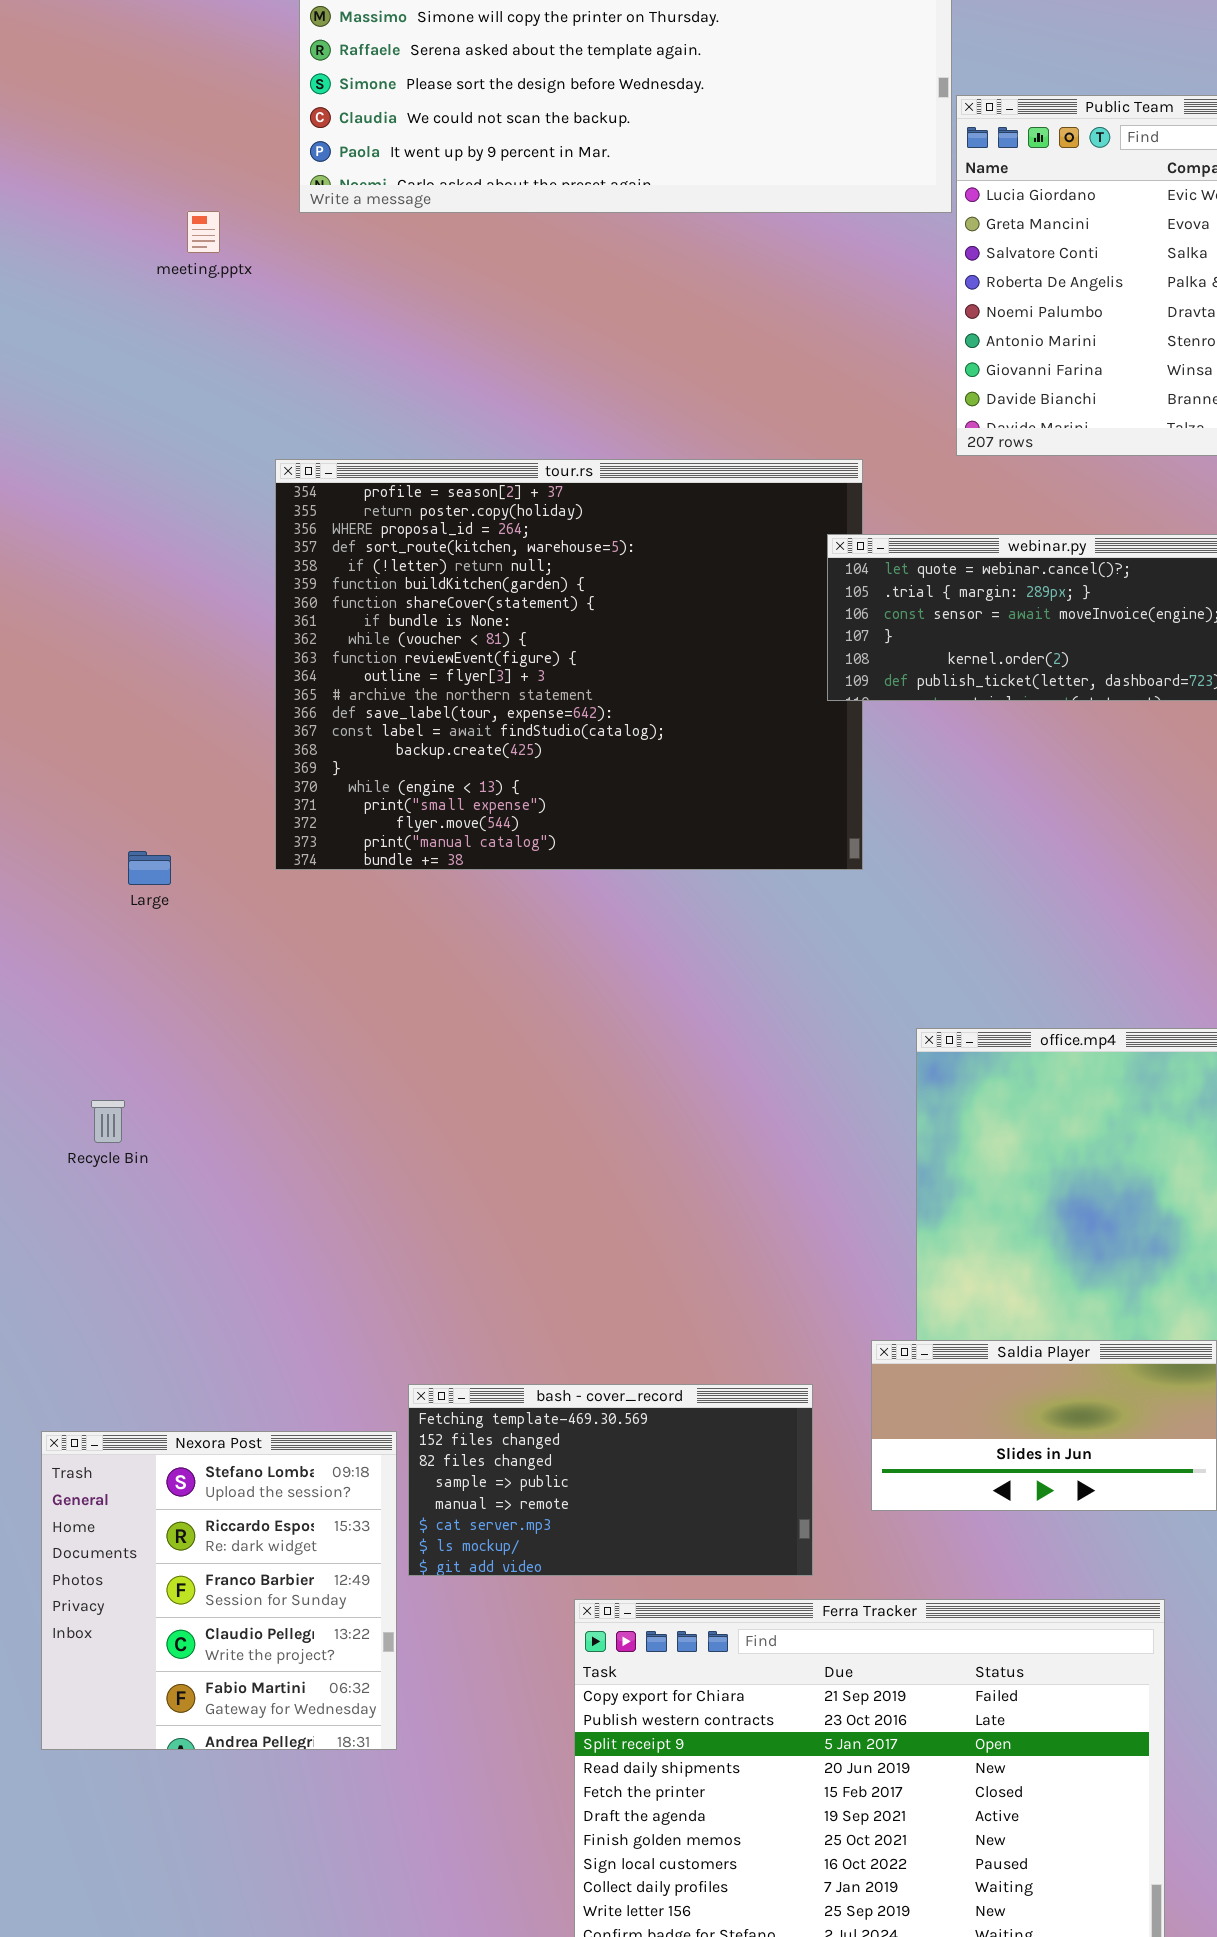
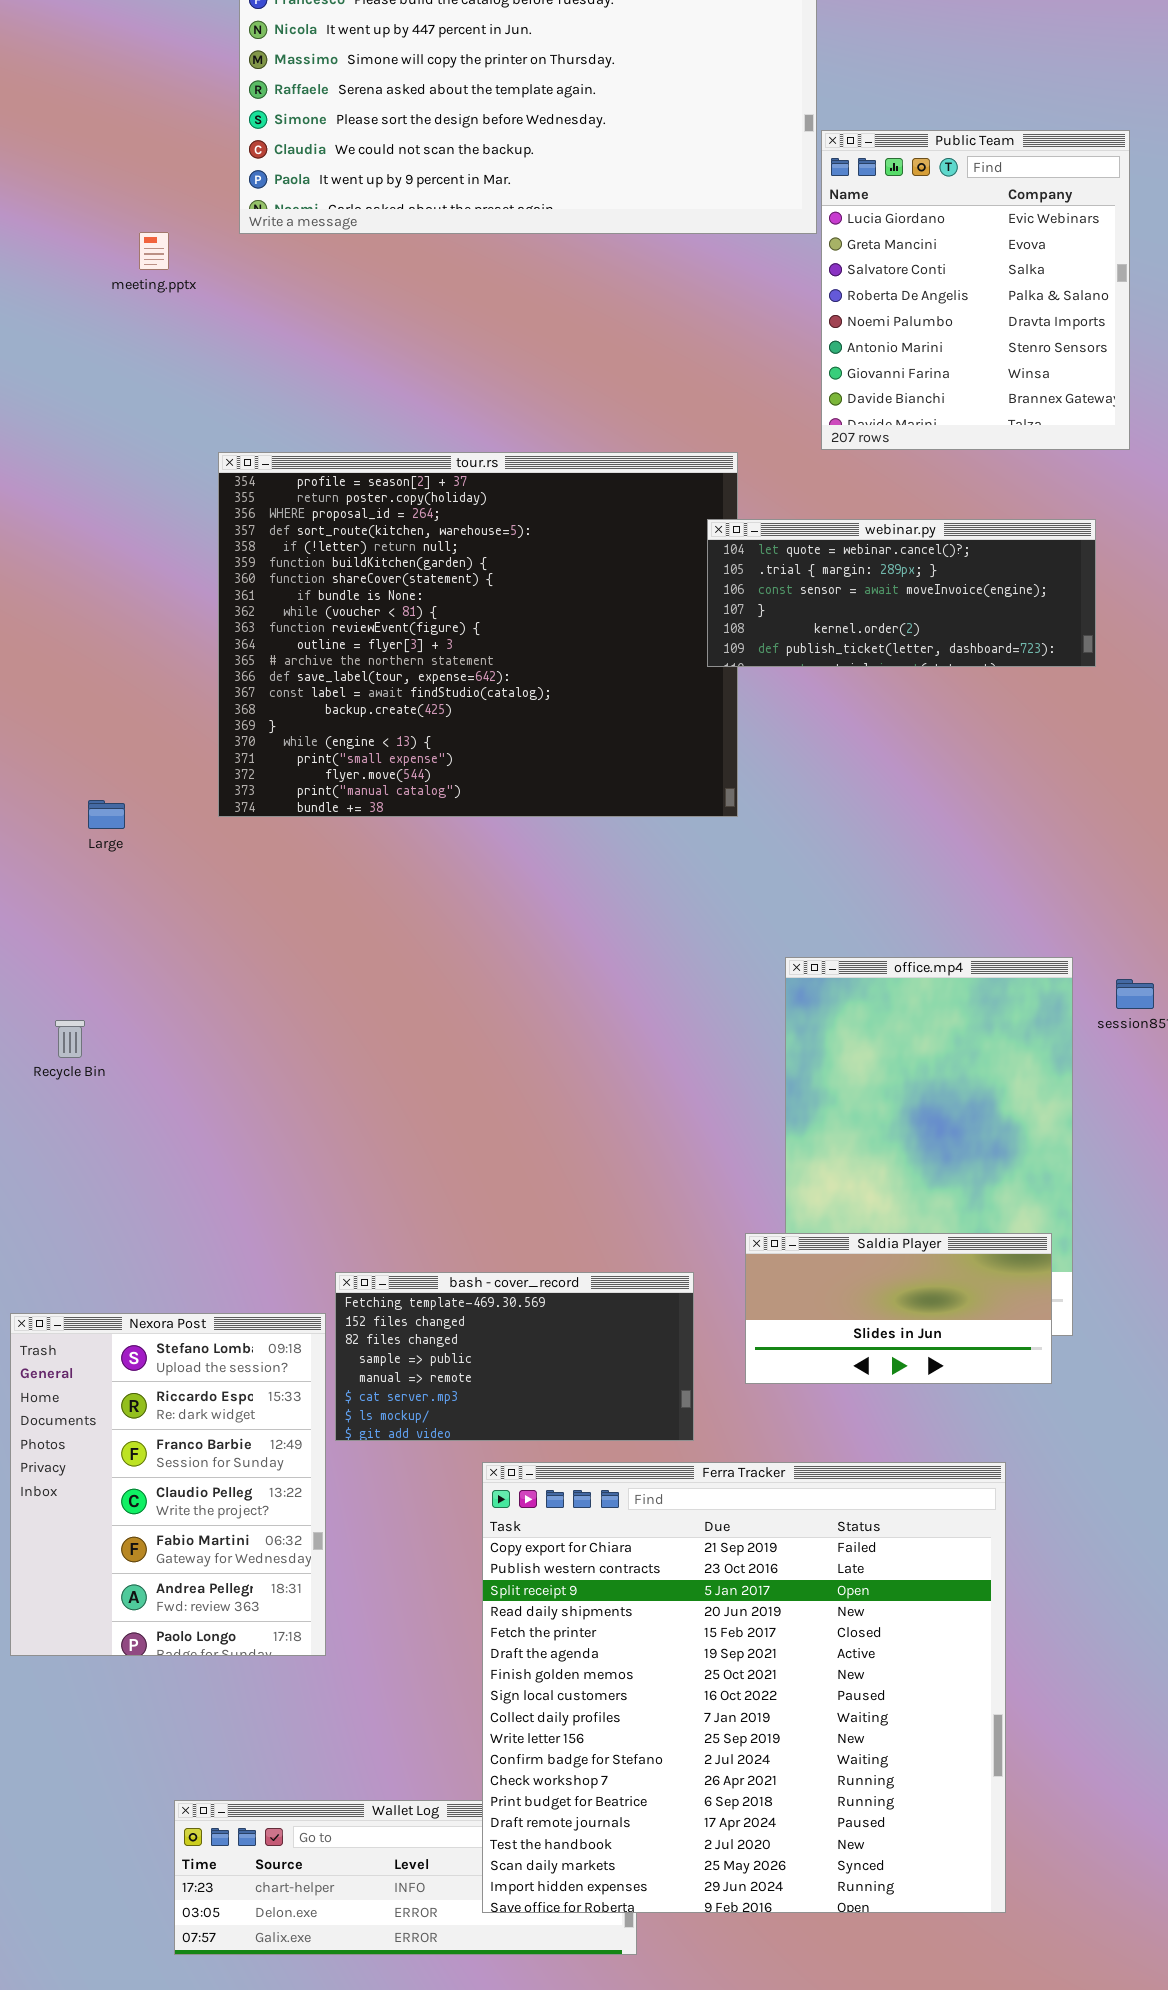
Nexora Post: [41,1431,397,1750] -> [10,1313,326,1656], resized

